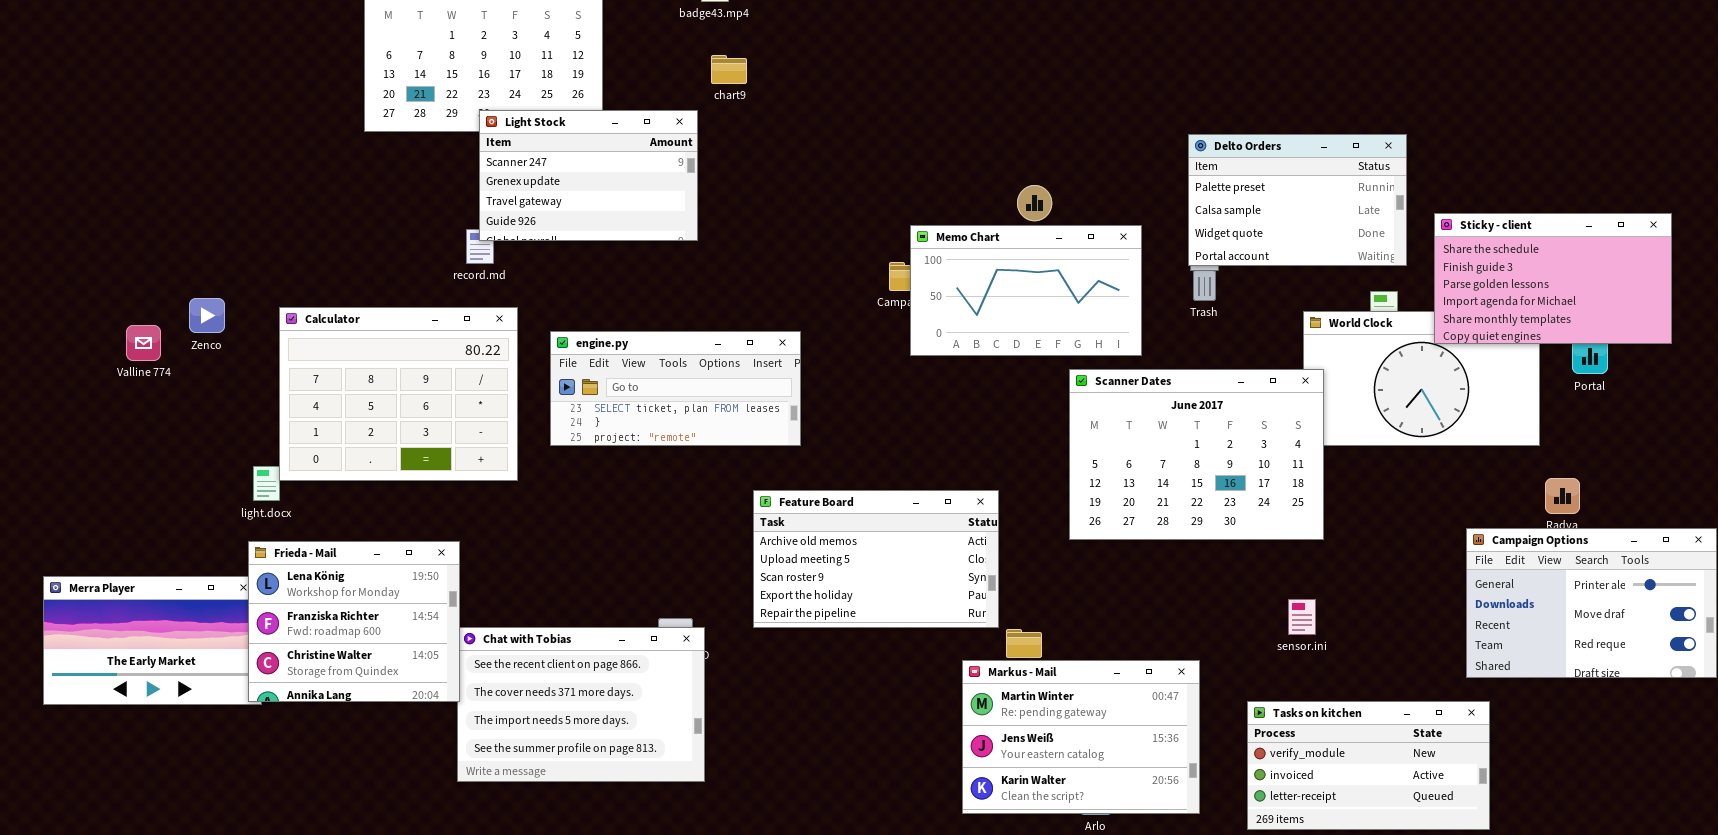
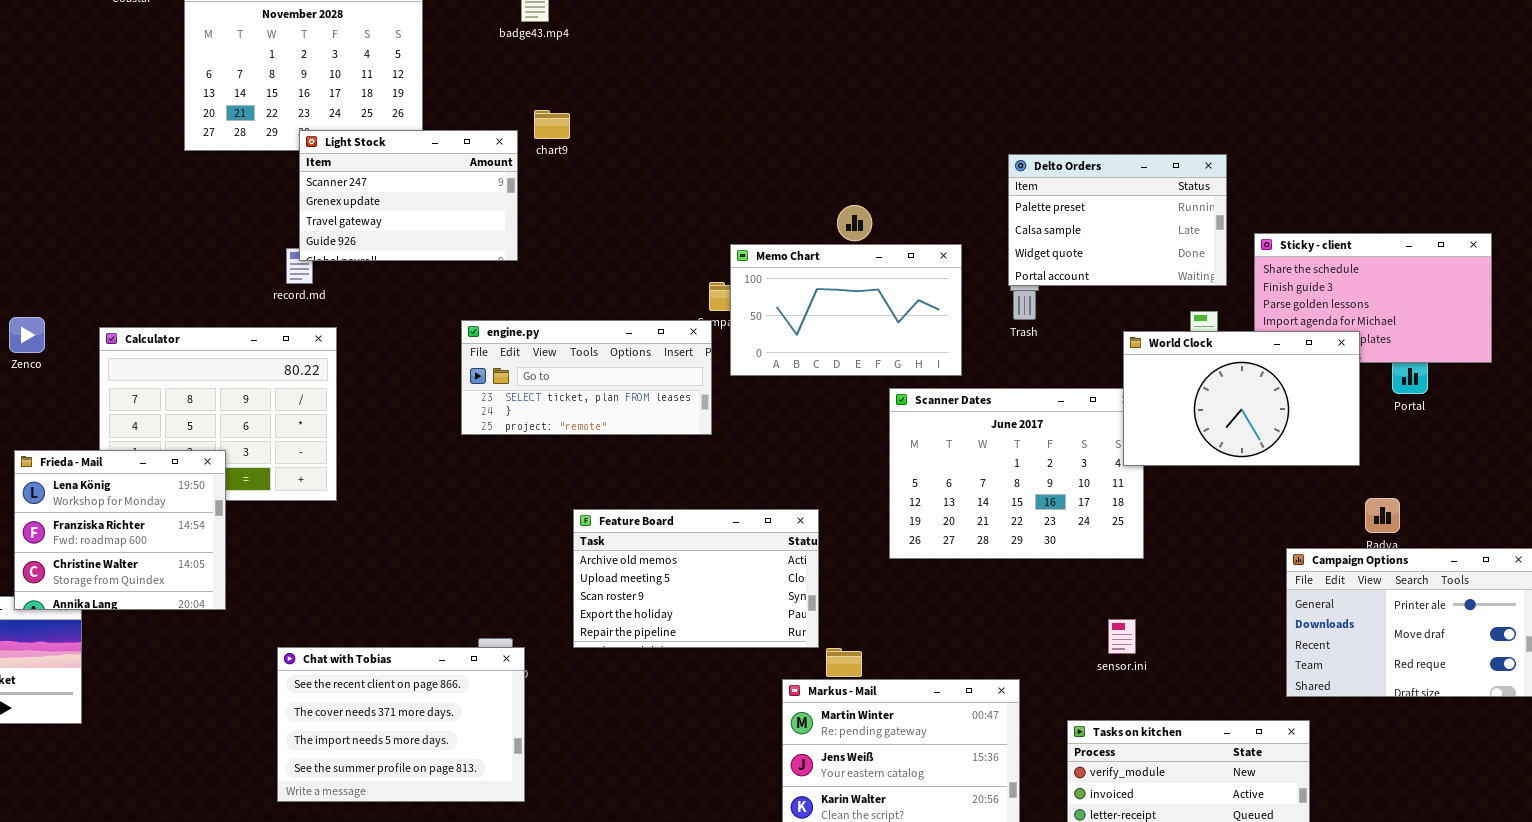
chart9: [711,55,747,84] -> [534,110,570,139], moved
World Clock: [1303,311,1540,446] -> [1123,331,1360,466], raised
engine.py: [550,331,801,446] -> [461,320,712,435], moved
Frieda - Mail: [248,541,460,702] -> [14,450,226,610], moved

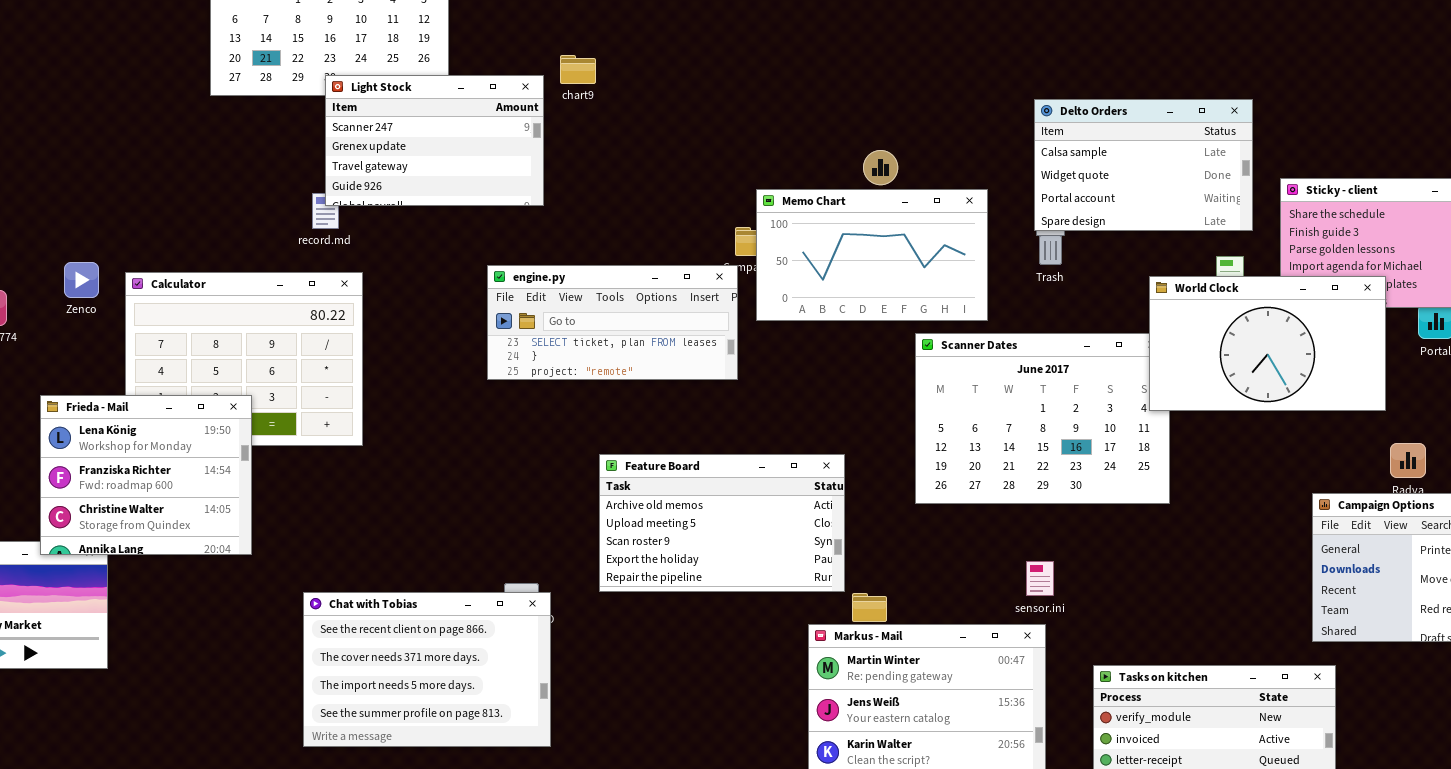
Delto Orders: [1008,154,1227,286] -> [1034,99,1253,231], scrolled down 1 row
Zenco: [9,317,45,353] -> [64,262,99,298], moved
sensor.ini: [1108,619,1136,654] -> [1026,561,1054,596], moved

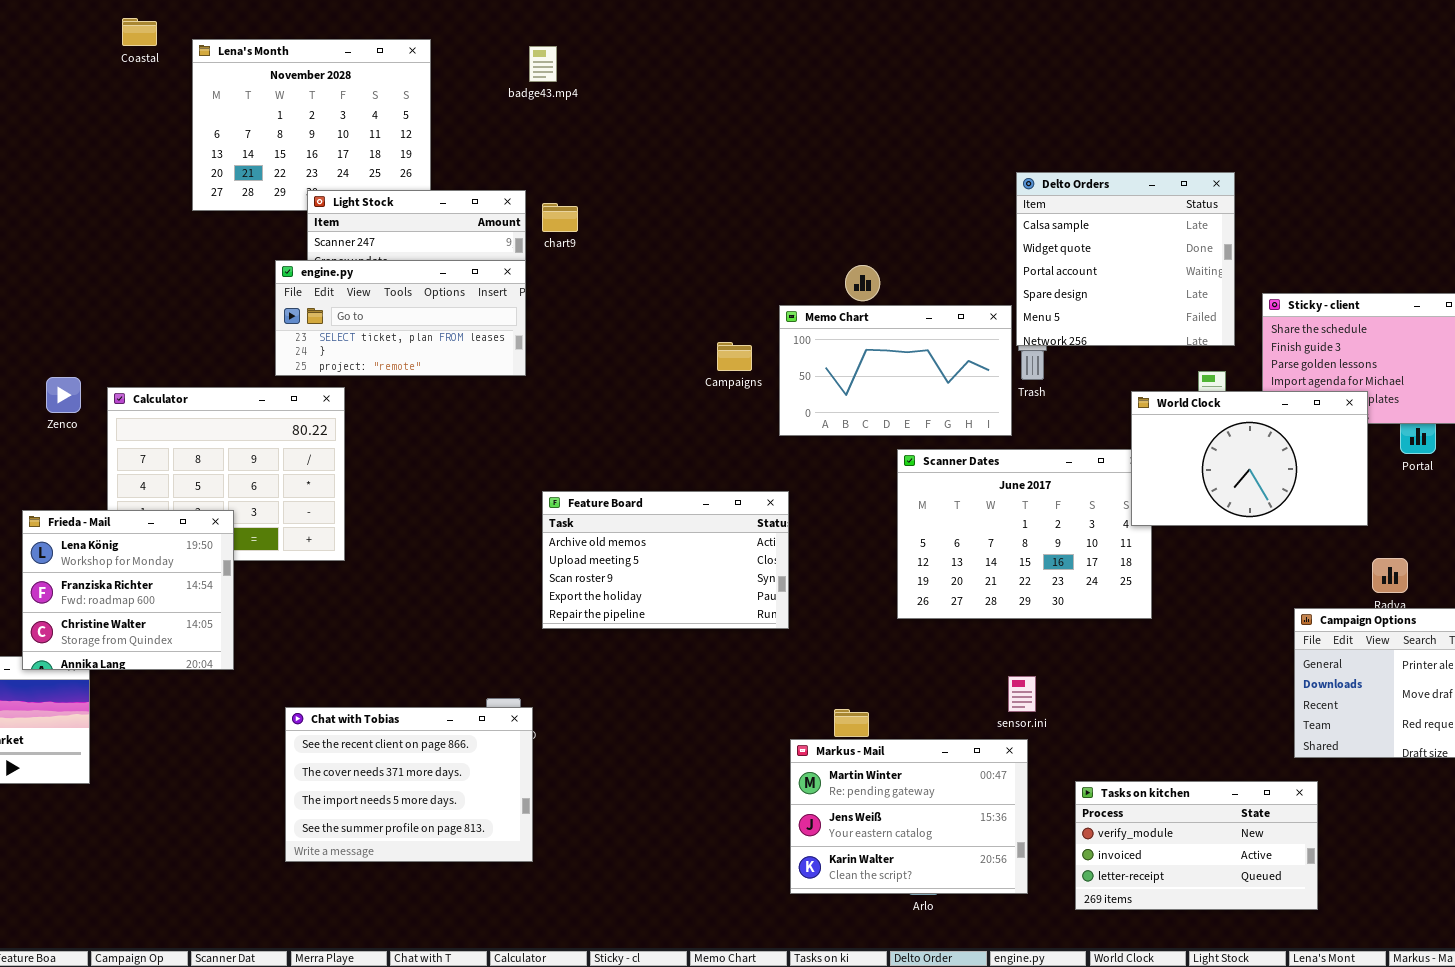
chart9: [560,55,596,84] -> [542,203,578,232], moved
Delto Orders: [1034,99,1253,231] -> [1016,172,1235,346], resized
Memo Chart: [756,189,988,321] -> [779,305,1012,436], moved
engine.py: [487,265,738,380] -> [275,260,526,376], moved
Feature Board: [599,454,845,592] -> [542,491,789,629], moved

